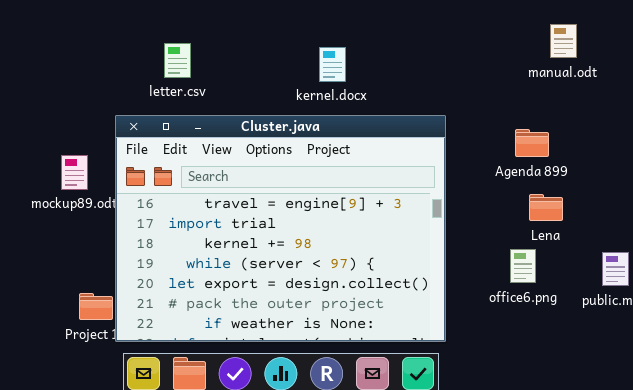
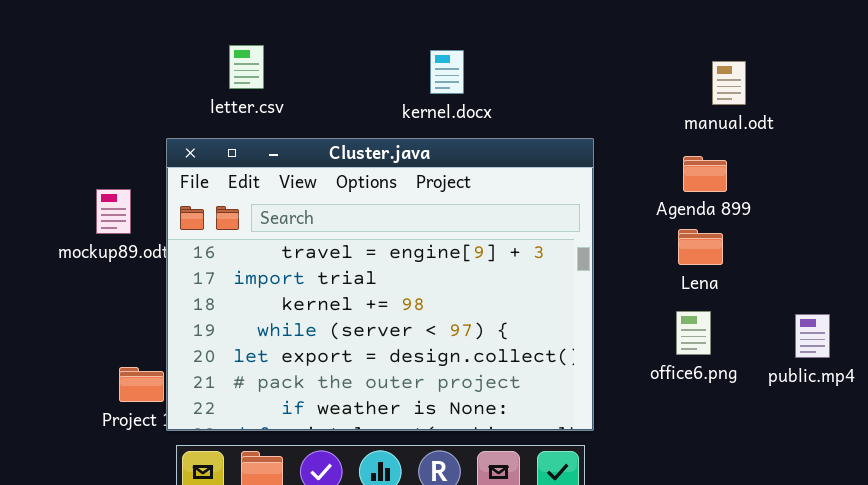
manual.odt: [550,24,577,58] -> [712,61,746,105], moved
Lena: [529,194,563,221] -> [678,229,723,265], moved

